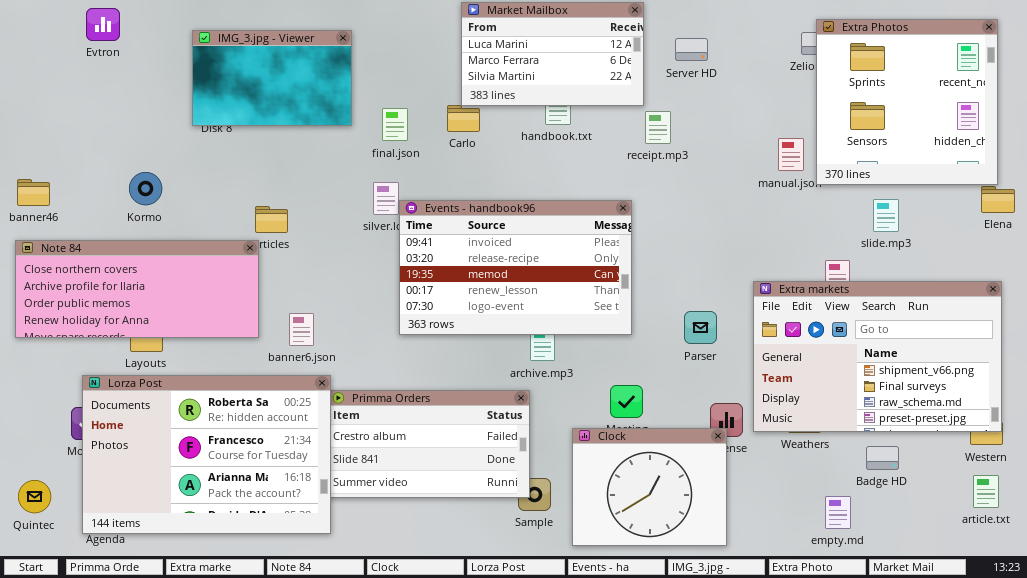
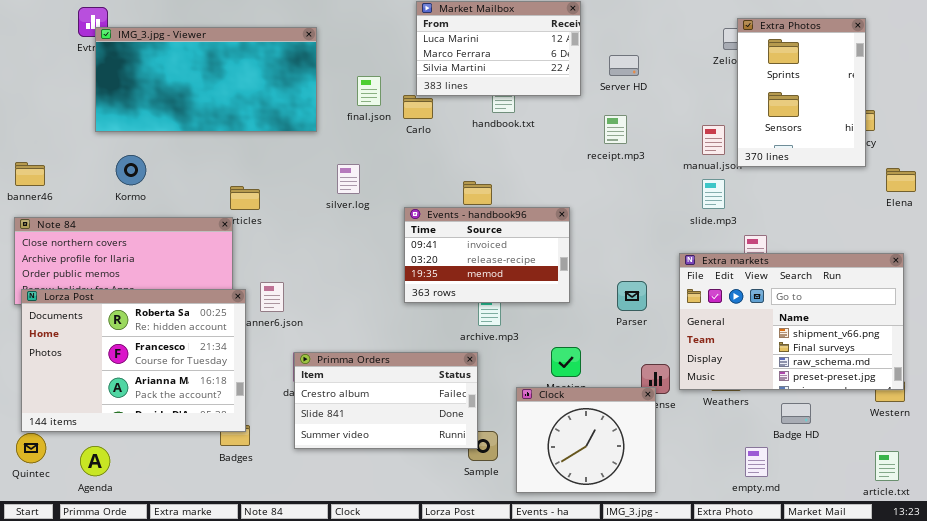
Extra Photos: [816,19,998,185] -> [737,18,866,167], resized
IMG_3.jpg - Viewer: [192,30,352,126] -> [95,27,317,132], resized
Server HD: [675,38,708,61] -> [609,55,639,76], moved
final.json: [382,108,408,141] -> [357,76,381,106], moved
receipt.mp3: [645,111,671,144] -> [604,115,627,144], moved
slide.mp3: [873,199,899,232] -> [702,179,725,209], moved
Events - handbook96: [399,200,632,335] -> [404,207,570,303], resized
Lorza Post: [82,375,331,534] -> [21,289,246,432], moved
article.txt: [973,475,999,508] -> [875,451,899,481], moved

